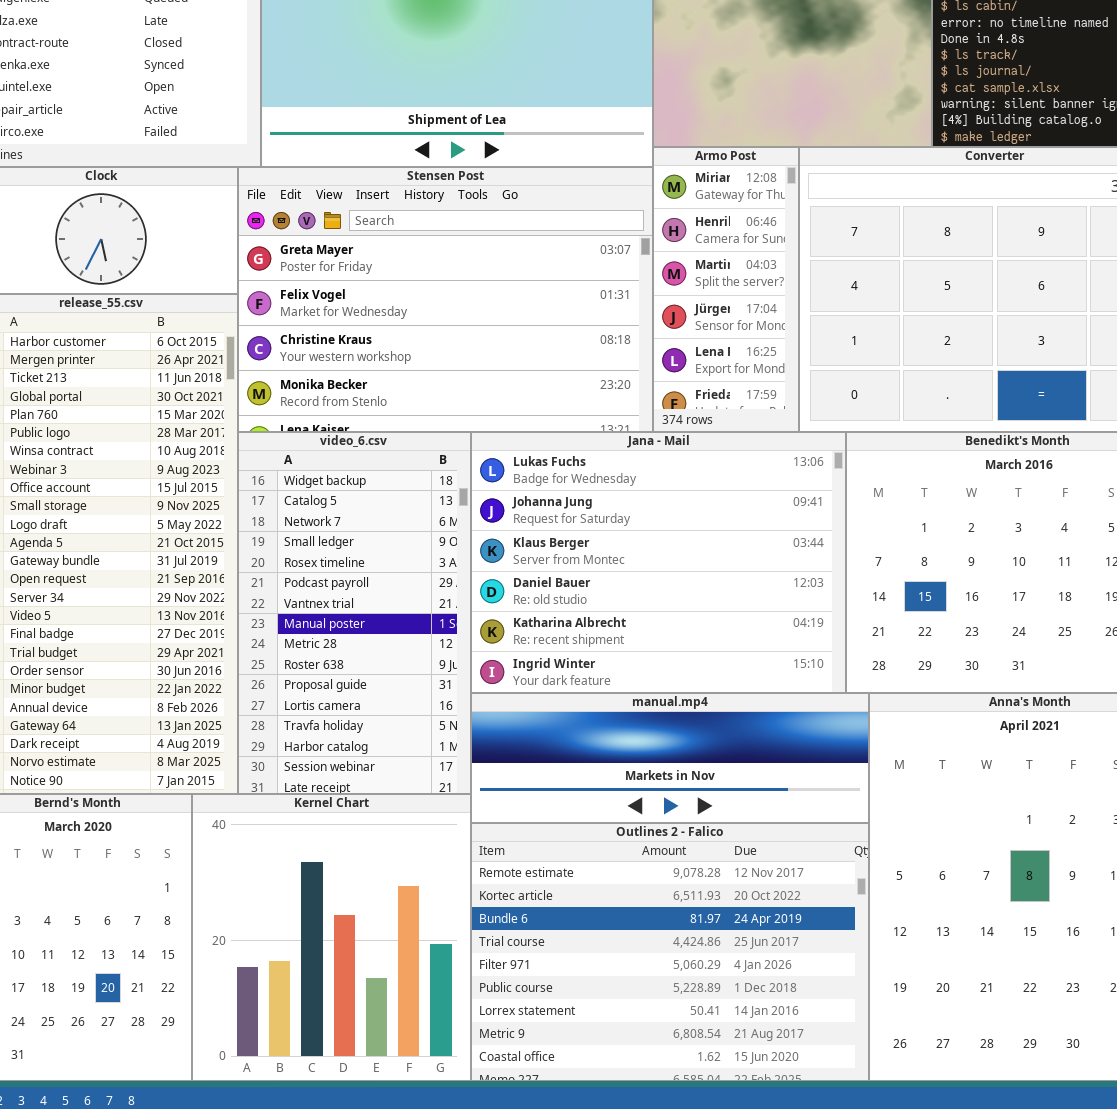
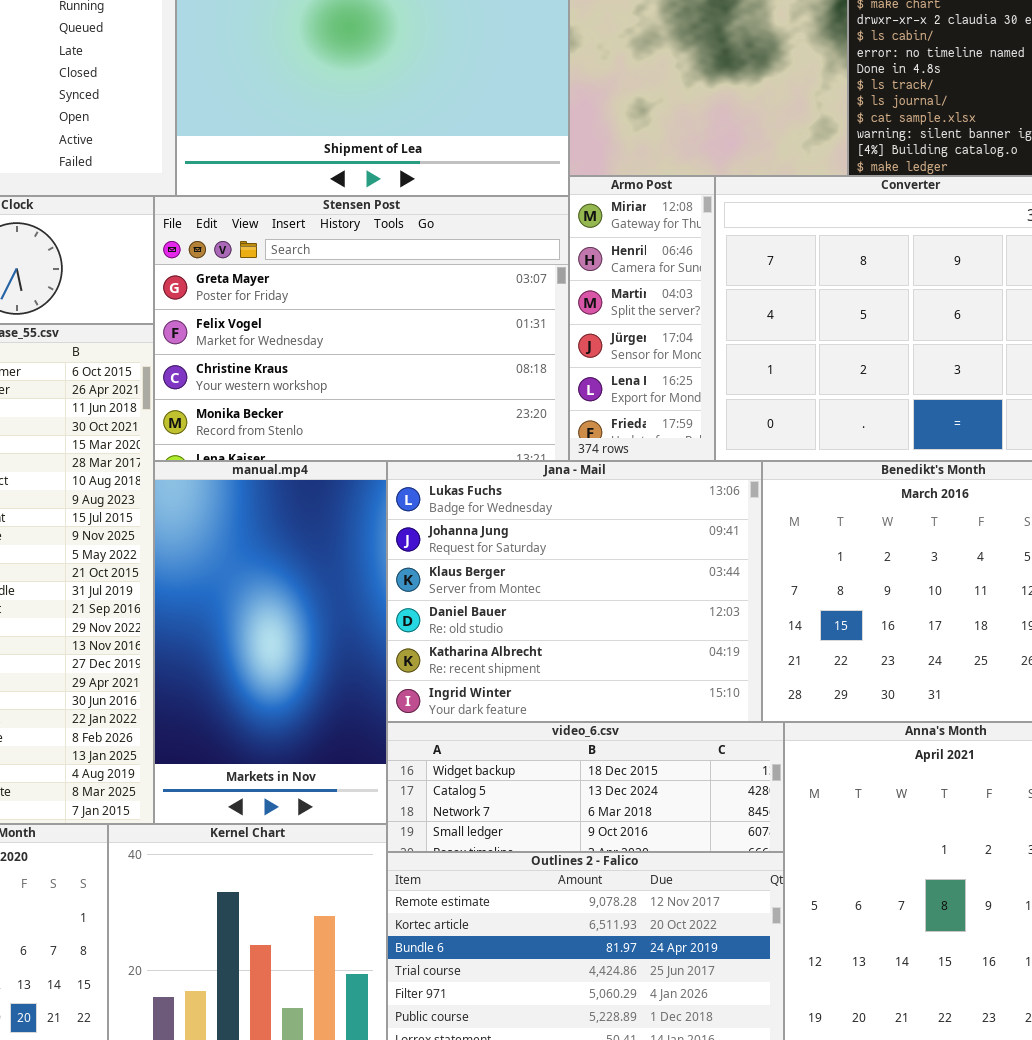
video_6.csv: [238,432,471,794] -> [387,722,784,852], moved, resized
manual.mp4: [471,693,869,823] -> [154,461,387,824], moved, resized

